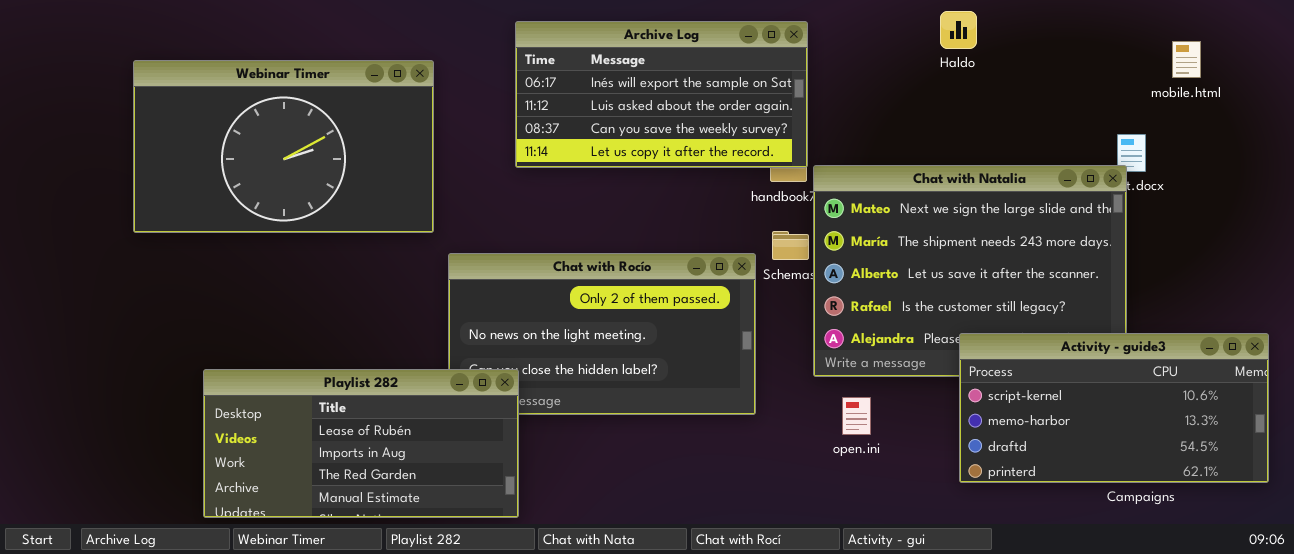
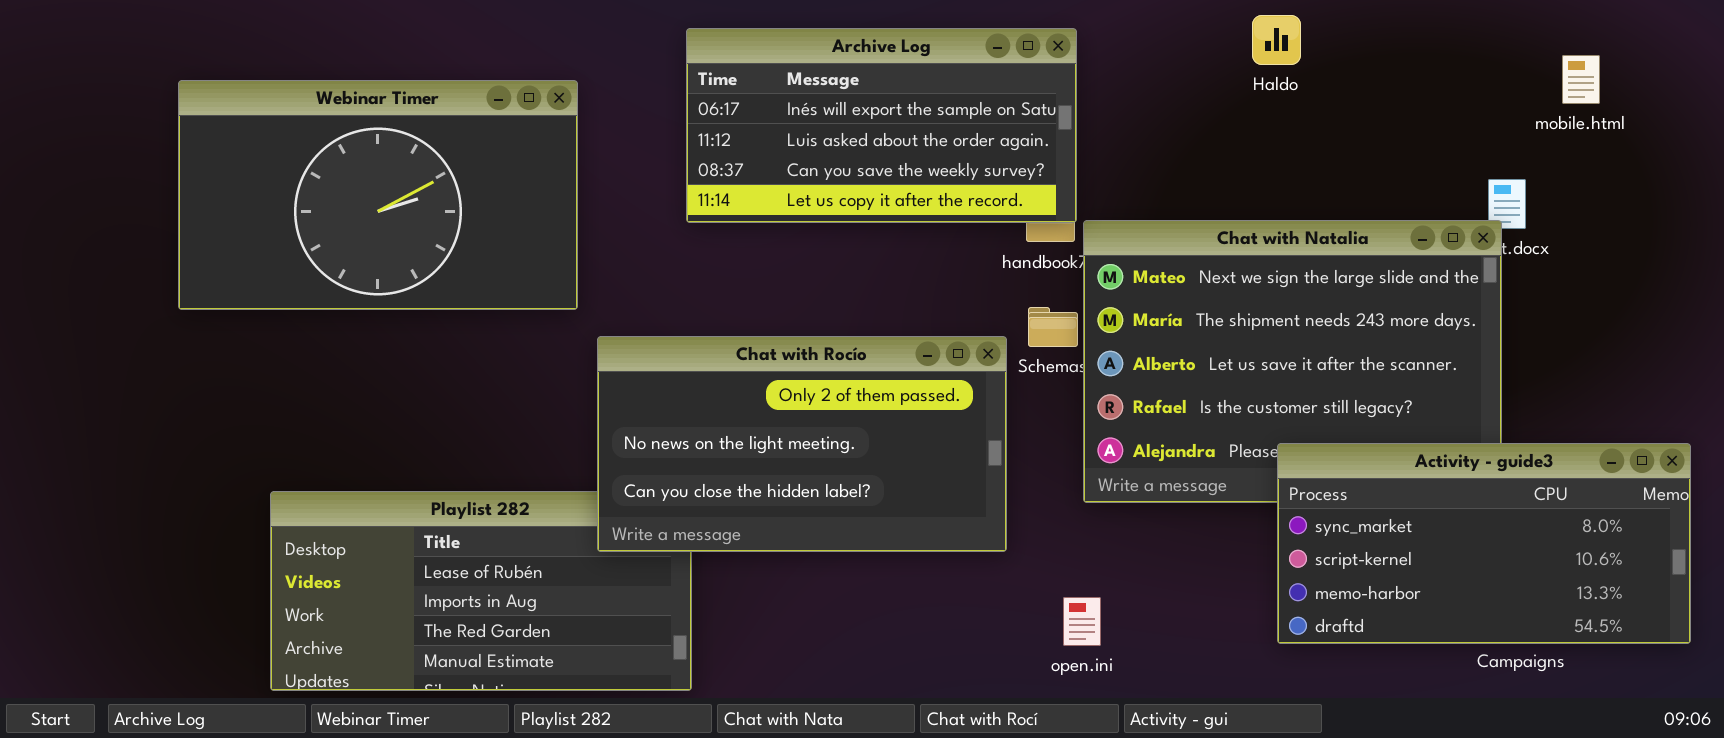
Chat with Rocío: [448,253,756,415] -> [597,336,1007,552], raised
Activity - guide3: [959,333,1269,483] -> [1277,443,1691,644], scrolled up 1 row
open.ini: [842,397,871,435] -> [1063,597,1101,646], moved

